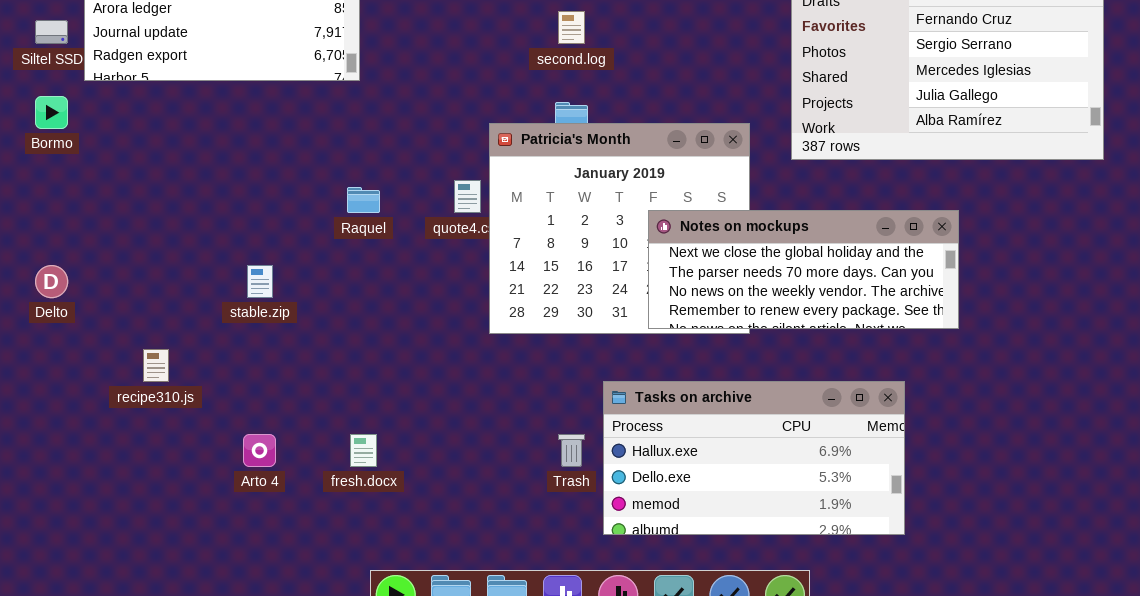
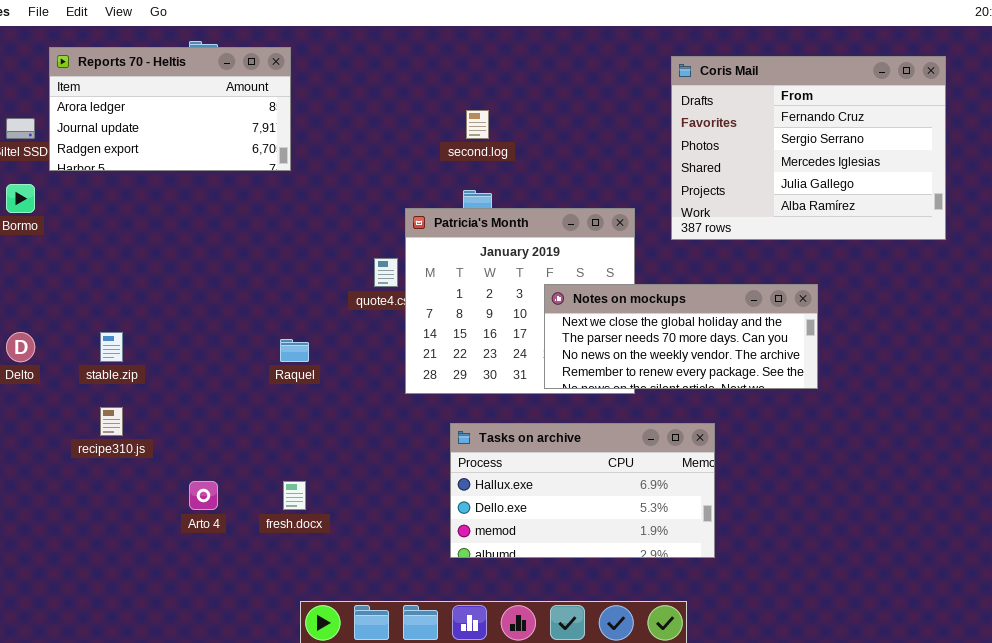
Raquel: [347,187,380,213] -> [280,339,309,362], moved
stable.zip: [247,265,273,298] -> [100,332,123,362], moved
Tasks on archive: [603,381,905,535] -> [450,423,715,558], moved

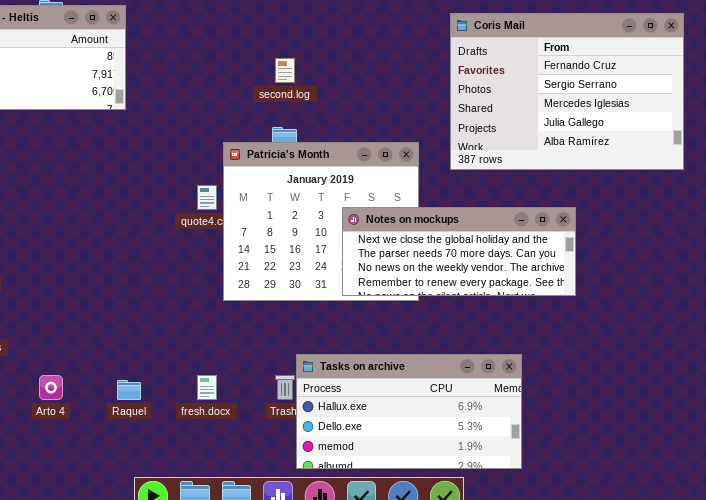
Raquel: [280,339,309,362] -> [117,380,141,400], moved
Tasks on archive: [450,423,715,558] -> [296,354,522,469], moved
fresh.docx: [283,481,306,510] -> [197,375,217,400], moved

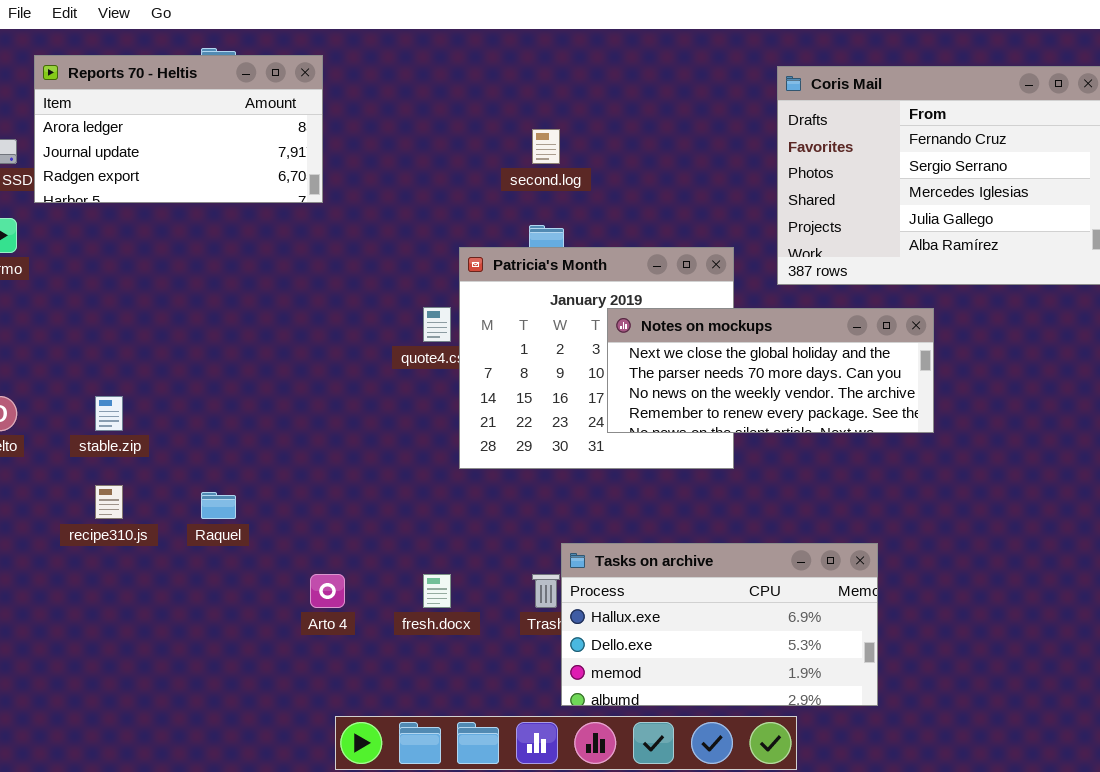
Notes on mockups: [342,207,576,296] -> [607,308,934,433], moved
Arto 4: [39,375,63,400] -> [310,574,345,608], moved
Raquel: [117,380,141,400] -> [201,492,236,519], moved

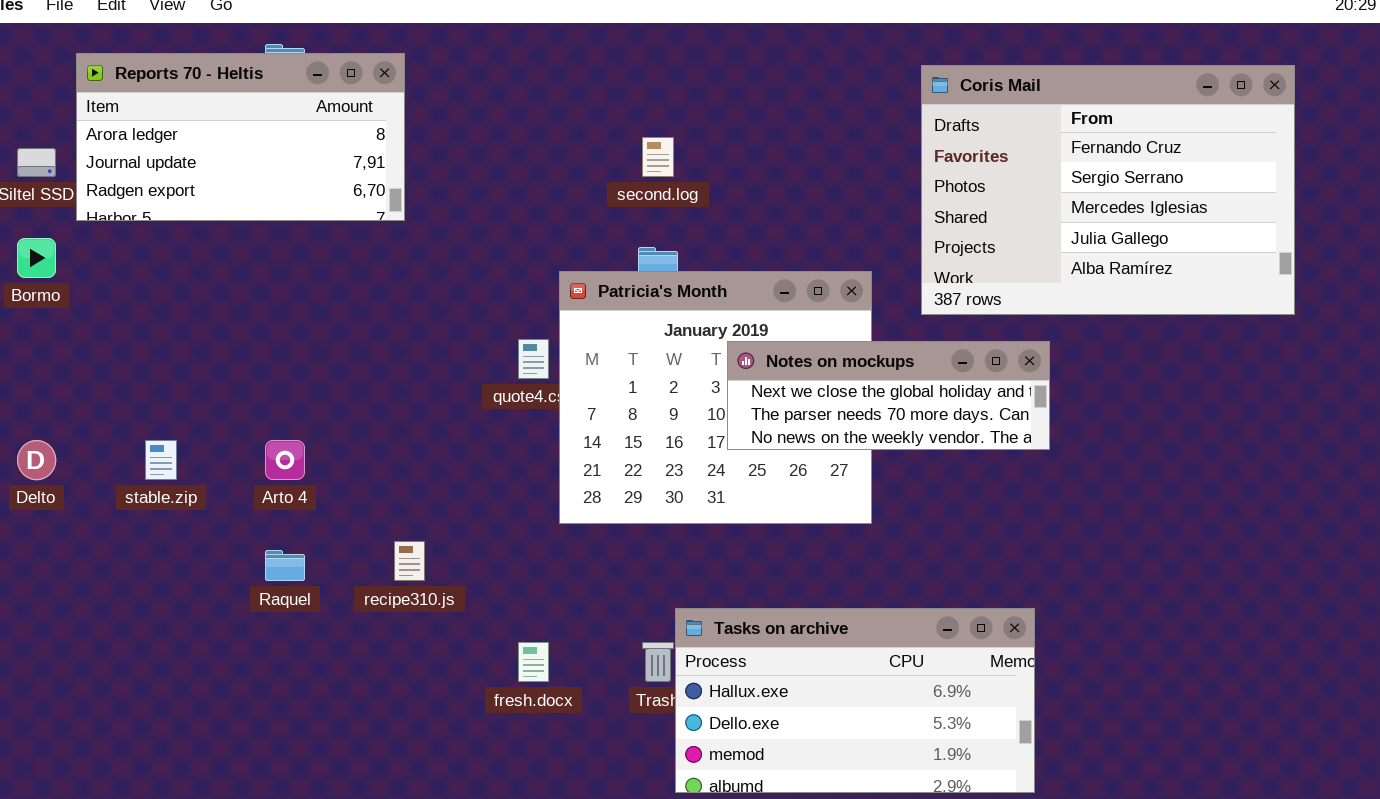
Notes on mockups: [607,308,934,433] -> [727,341,1050,450], resized
recipe310.js: [95,485,123,519] -> [394,541,425,581], moved
Arto 4: [310,574,345,608] -> [265,440,305,480], moved

